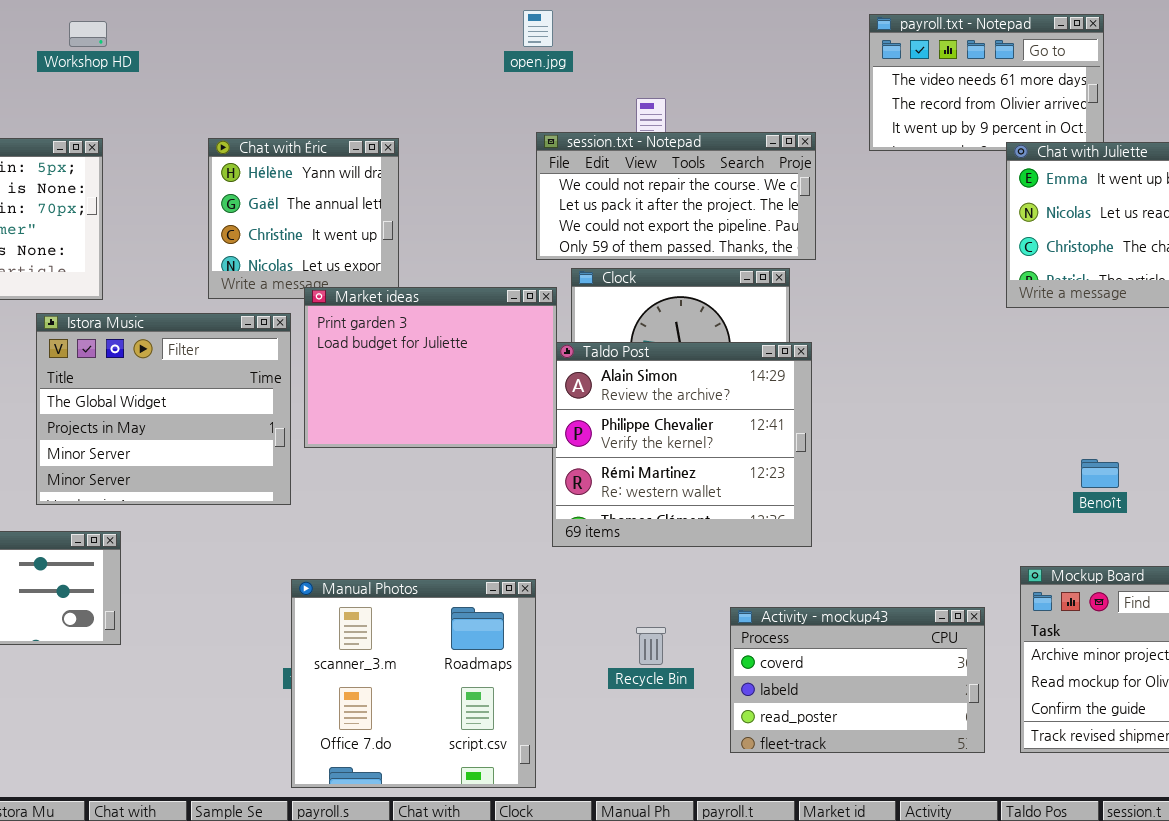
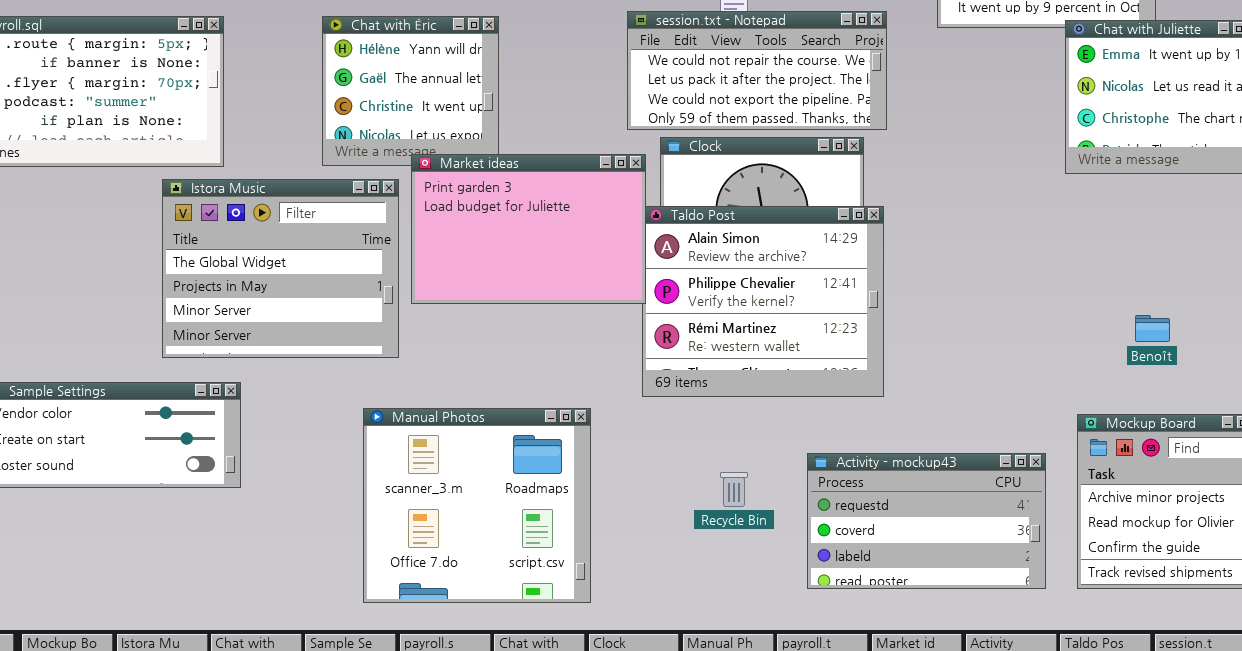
Manual Photos: [291,579,536,788] -> [363,408,591,603], moved
Activity - mockup43: [730,607,985,753] -> [807,453,1046,589], scrolled up 1 row

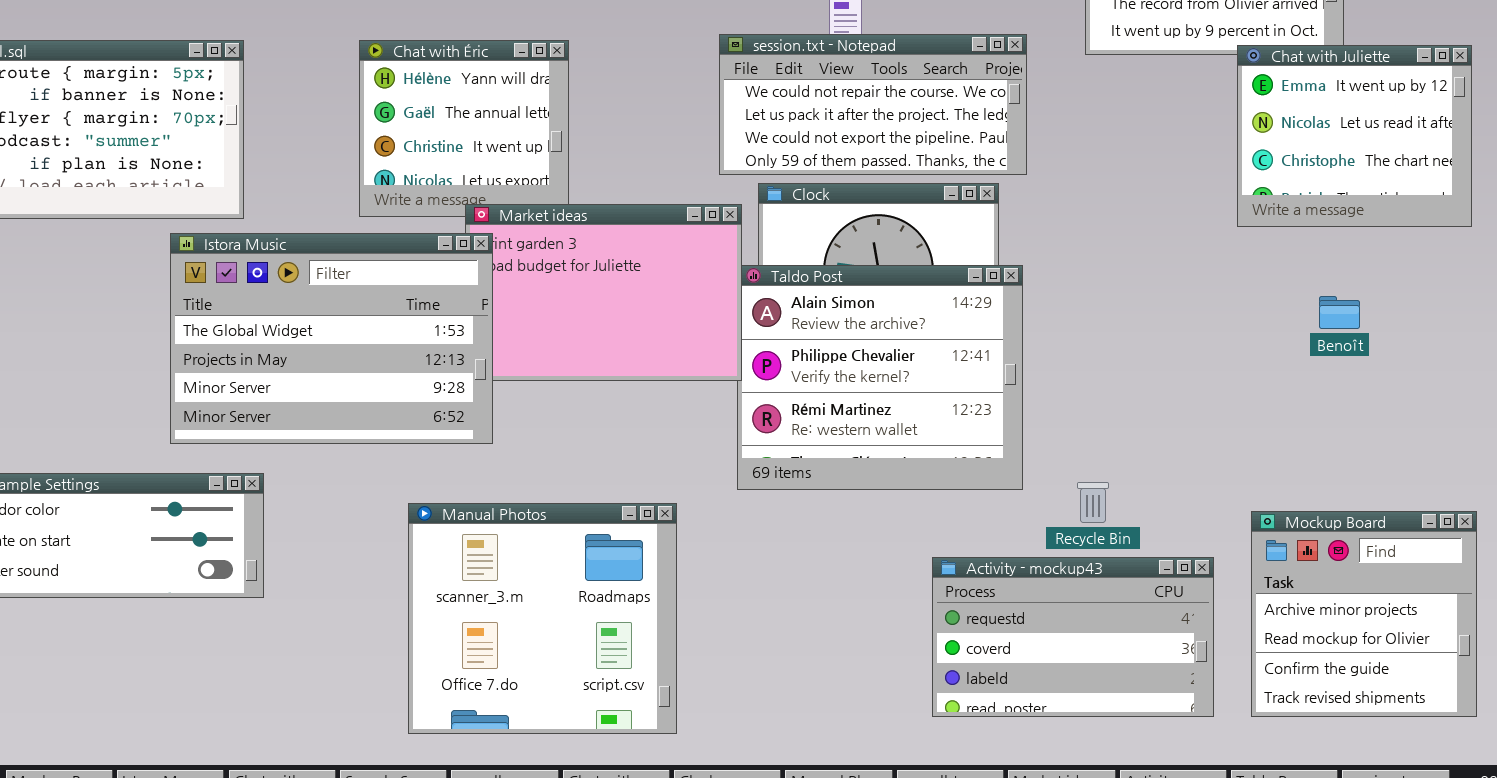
Istora Music: [162,179,399,358] -> [170,233,493,444], resized
Benoît: [1135,315,1170,342] -> [1319,296,1360,329], moved
Recycle Bin: [720,472,748,507] -> [1077,482,1109,523], moved

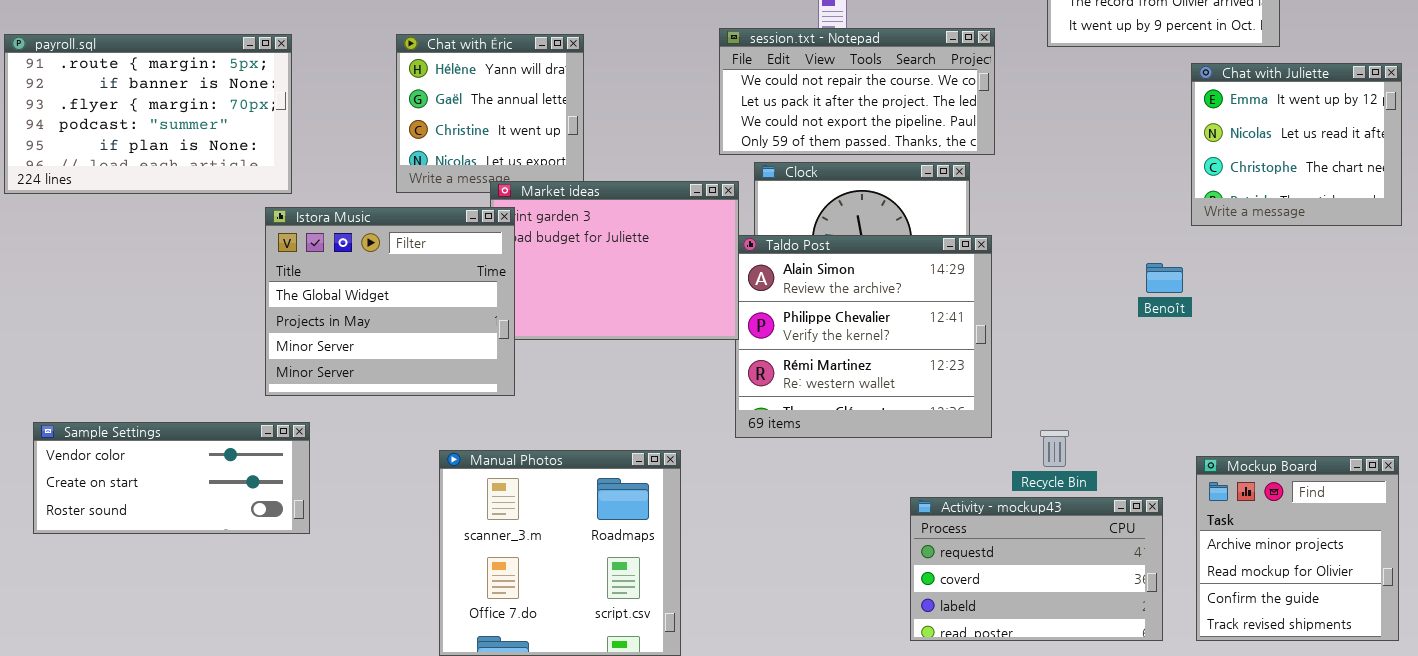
Chat with Juliette: [1237,45,1472,227] -> [1191,63,1402,226], moved
Istora Music: [170,233,493,444] -> [265,207,515,396], resized
Benoît: [1319,296,1360,329] -> [1146,263,1183,293], moved

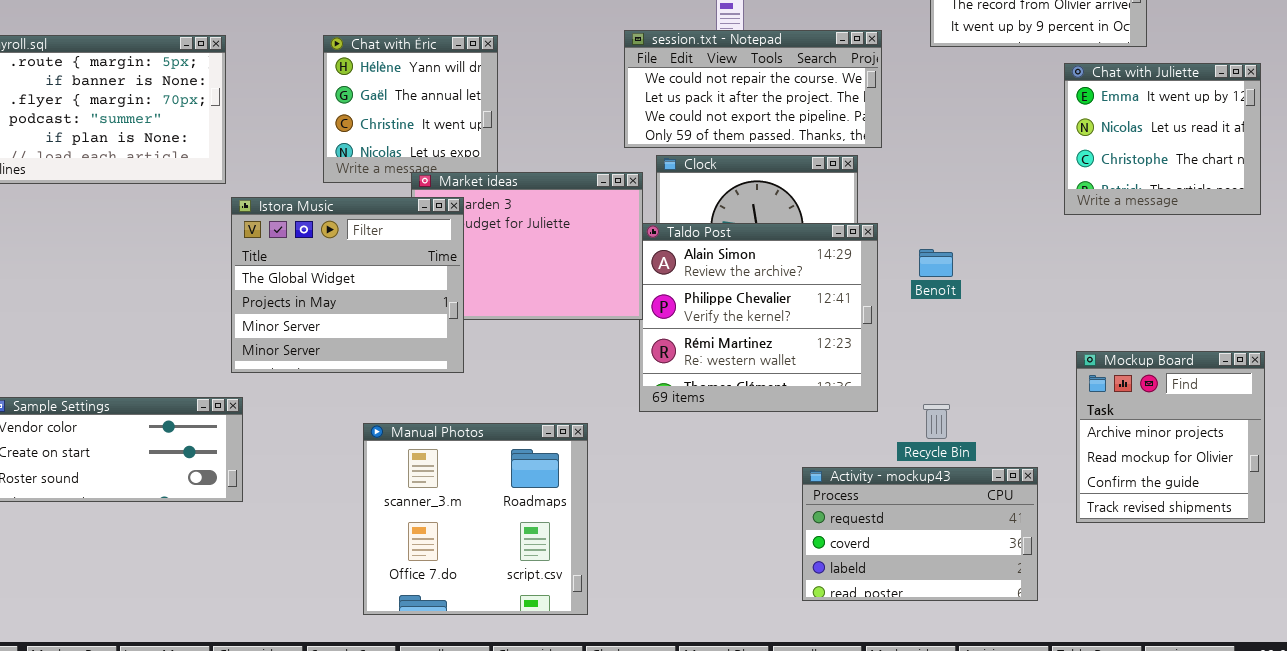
Istora Music: [265,207,515,396] -> [231,197,464,373], moved
Benoît: [1146,263,1183,293] -> [919,249,953,277], moved
Mockup Board: [1196,456,1399,641] -> [1076,351,1265,523], moved

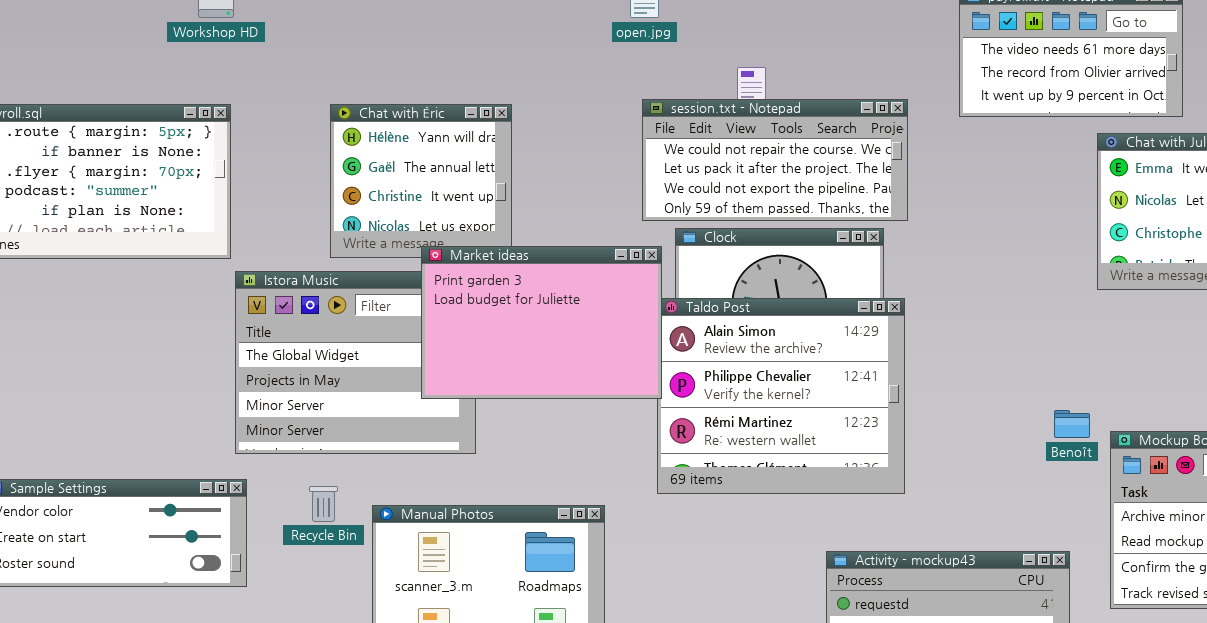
Market ideas: [411,172,643,320] -> [421,246,662,399], raised
Benoît: [919,249,953,277] -> [1054,410,1090,438], moved
Recycle Bin: [923,404,950,439] -> [309,486,338,522], moved

